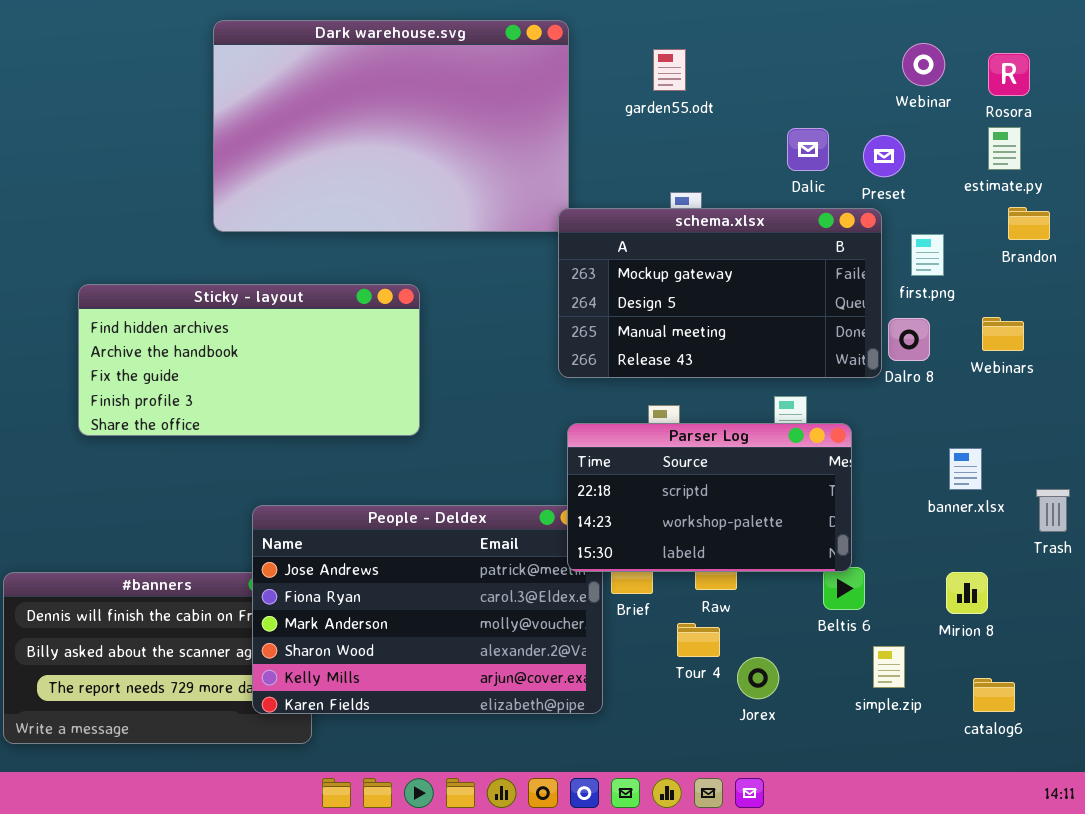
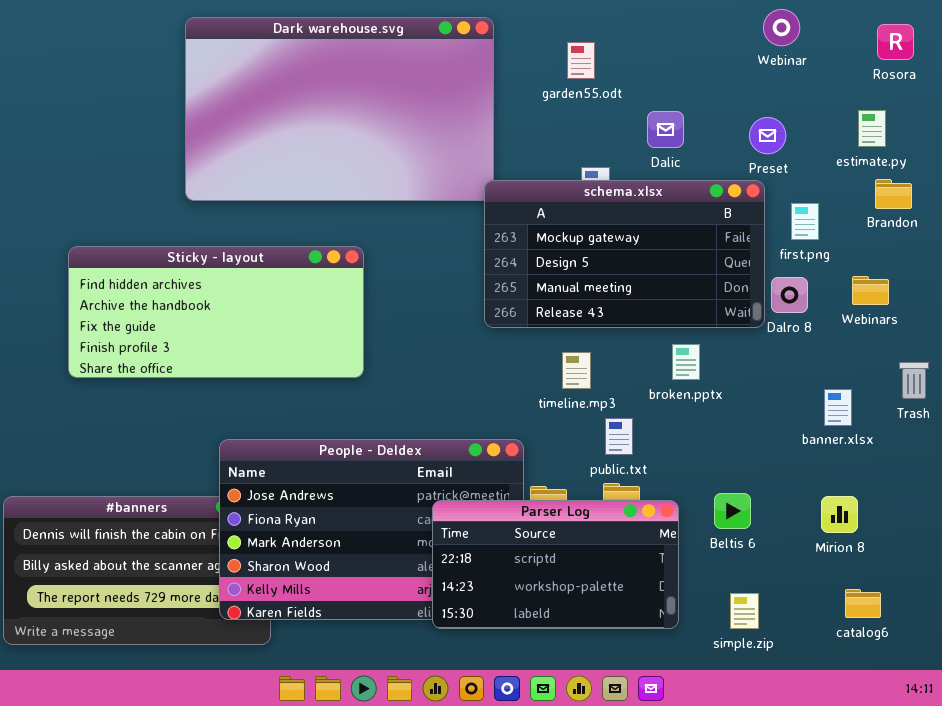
Webinar: [902,43,945,86] -> [763,9,800,46], moved
Rosora: [988,53,1030,96] -> [877,24,914,60], moved
Dalic: [787,128,829,171] -> [647,111,684,148], moved
Parser Log: [567,423,852,572] -> [432,500,679,629], moved
Trash: [1036,489,1070,532] -> [899,362,929,399], moved
simple.zip: [873,646,905,688] -> [730,593,759,629], moved

